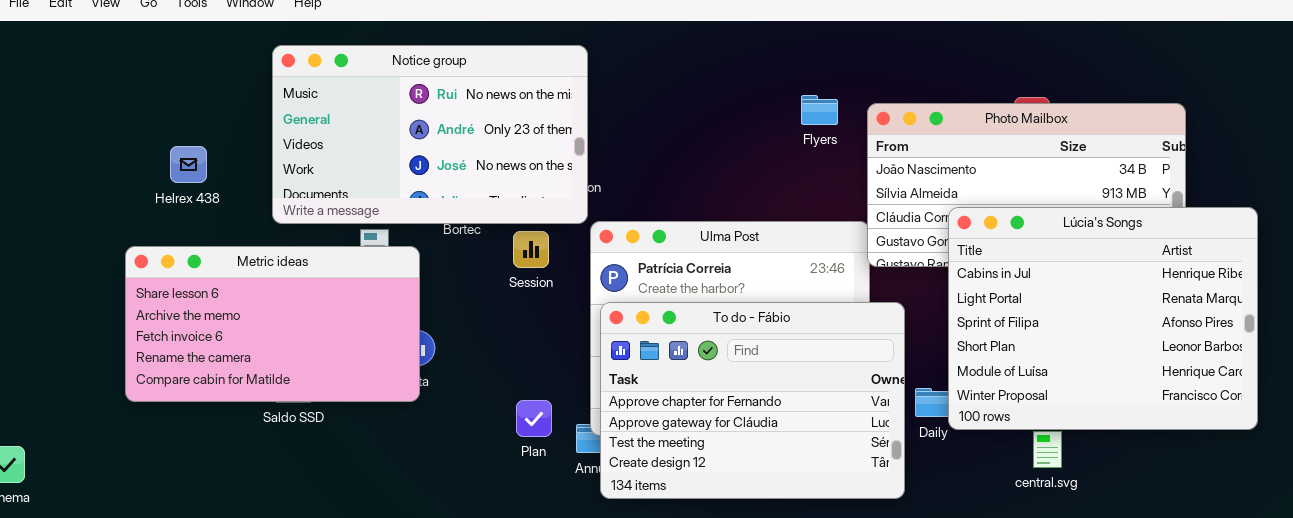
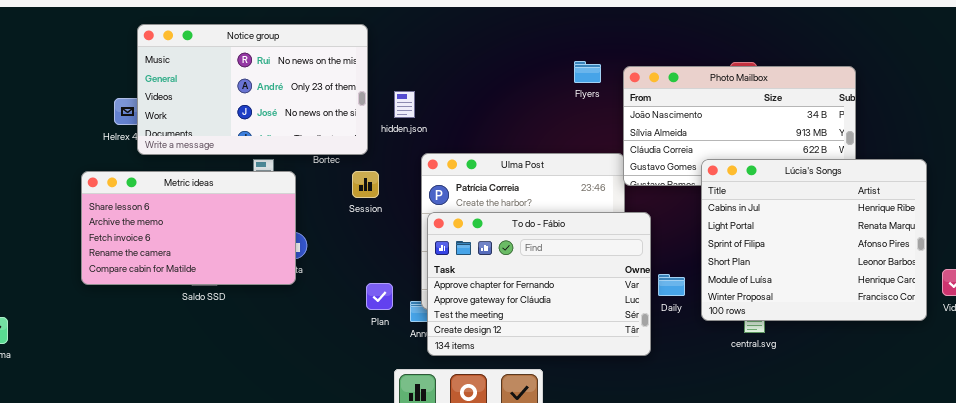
Notice group: [272,45,588,224] -> [137,24,368,155], moved
Lúcia's Songs: [948,207,1258,430] -> [701,159,927,321], moved
Session: [513,231,549,268] -> [352,171,379,198], moved

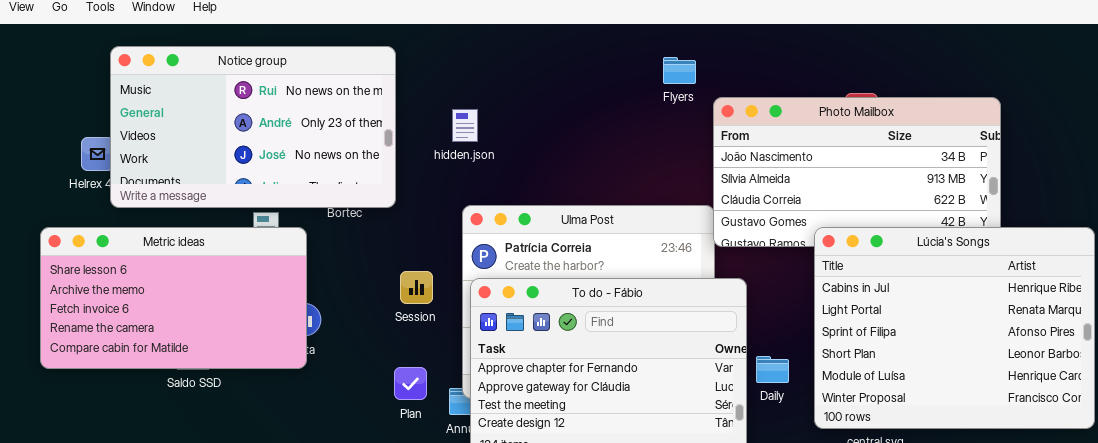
Flyers: [574,61,601,83] -> [663,57,696,84], moved
hidden.json: [394,91,415,118] -> [452,109,478,142], moved
Lúcia's Songs: [701,159,927,321] -> [814,227,1095,429], moved
Session: [352,171,379,198] -> [400,271,433,304], moved

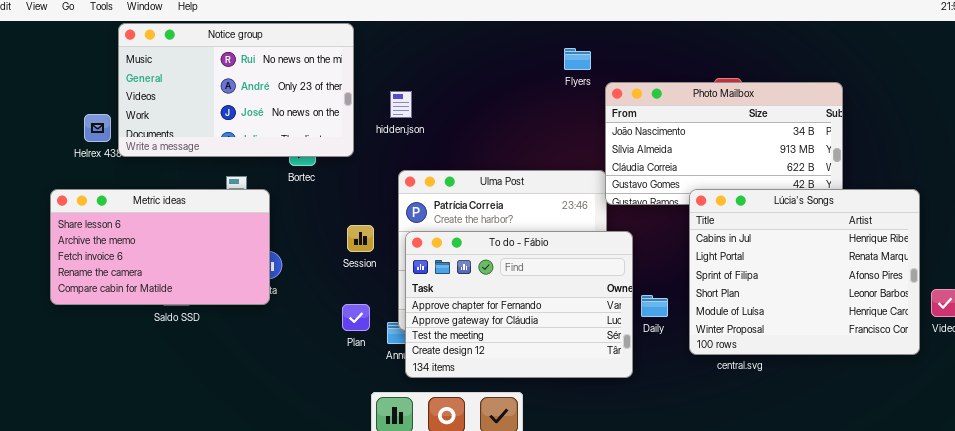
Notice group: [110,46,396,208] -> [118,23,354,157], moved

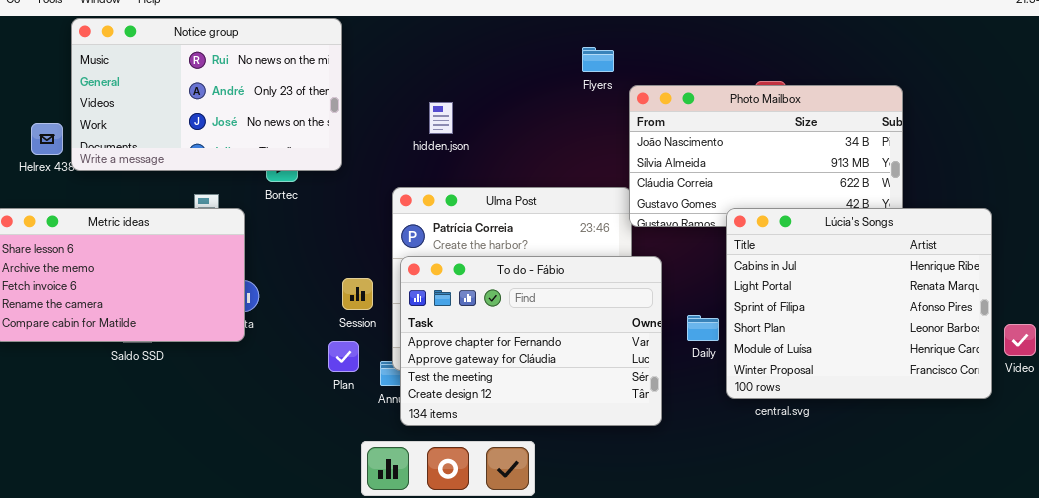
hidden.json: [390,91,412,118] -> [429,102,453,134], moved
Session: [347,225,374,252] -> [342,278,373,310], moved
Daily: [641,295,668,317] -> [687,315,719,341], moved

